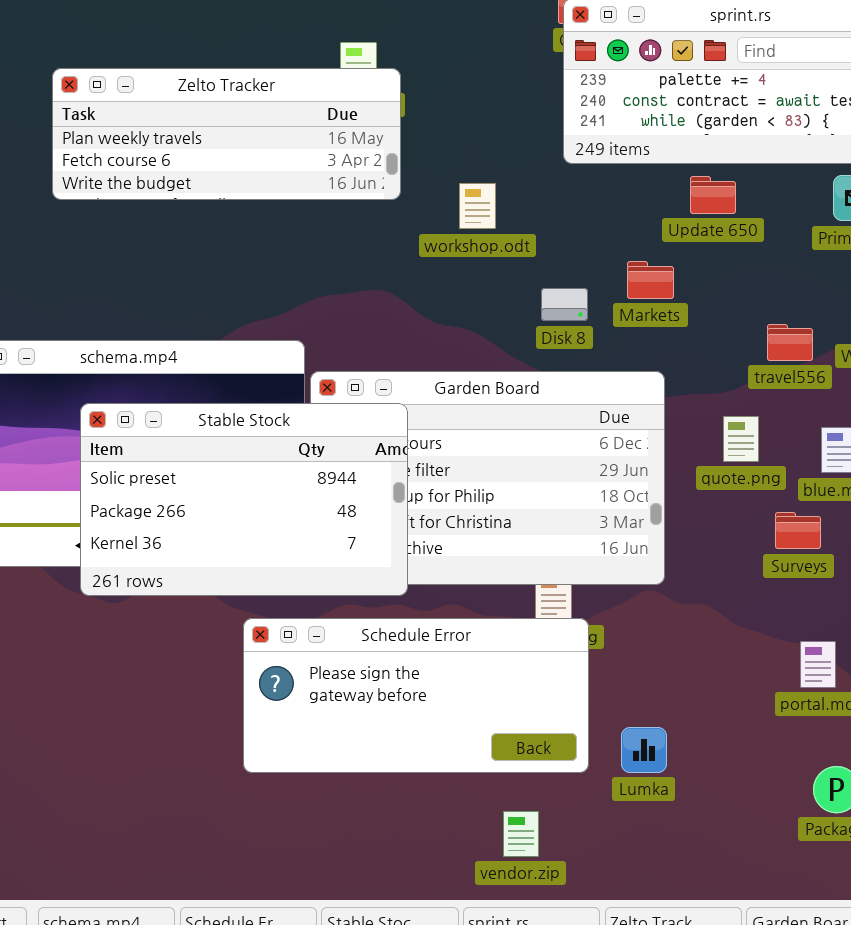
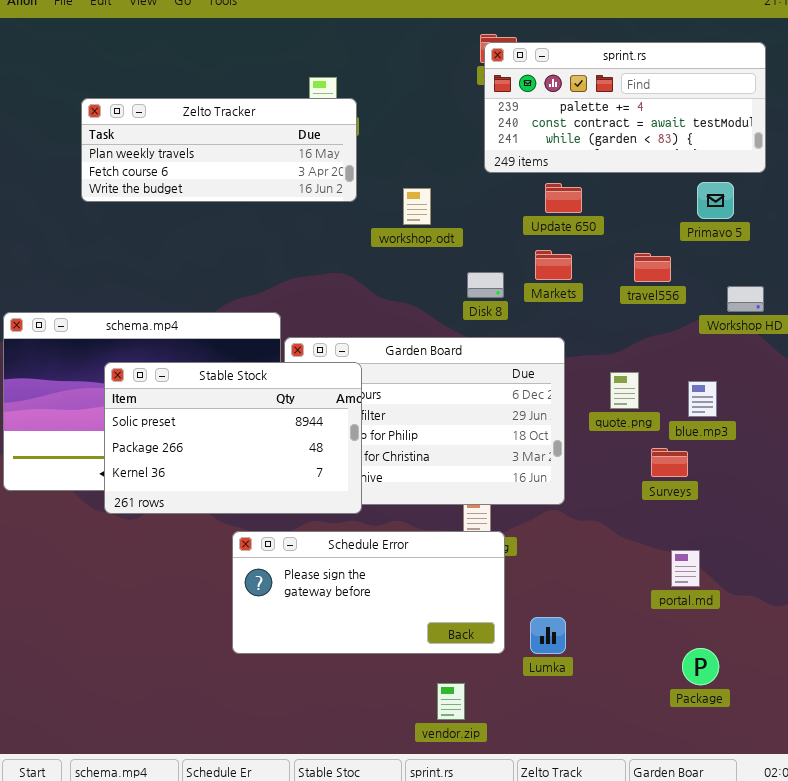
Update 650: [690,176,736,214] -> [545,183,582,213], moved
travel556: [767,324,813,361] -> [634,253,671,282], moved

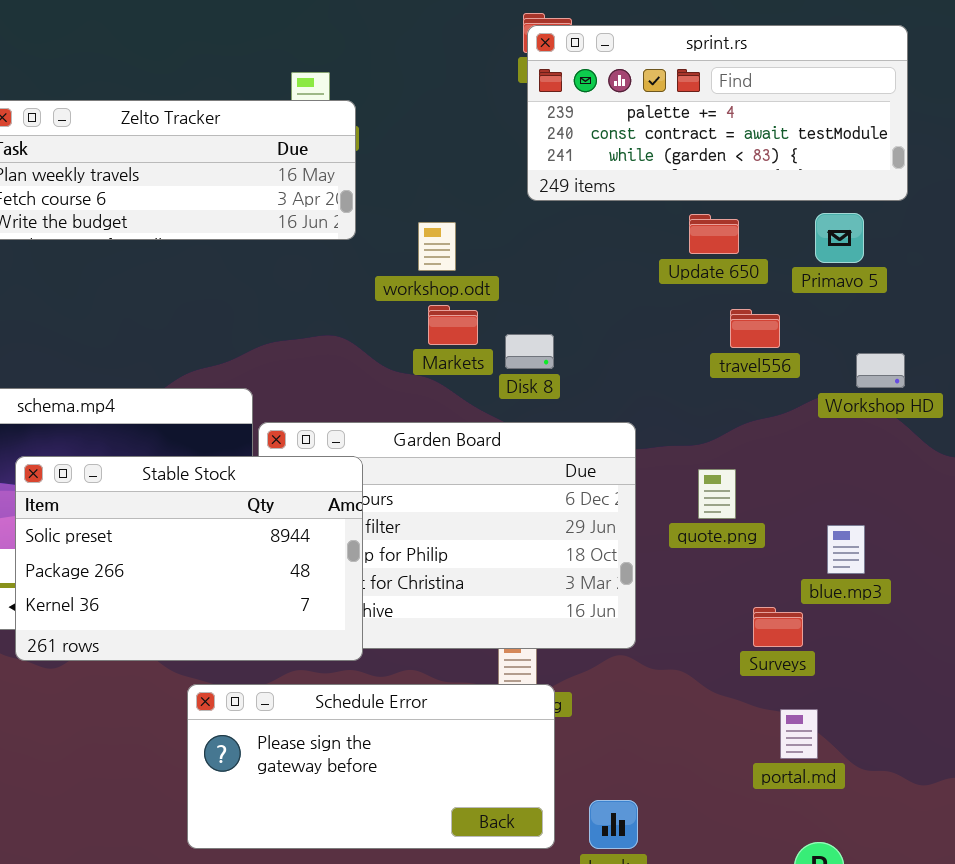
Update 650: [545,183,582,213] -> [689,214,739,254], moved
Markets: [535,250,572,280] -> [428,305,478,345], moved
blue.mp3: [688,381,717,417] -> [827,525,865,574], moved
Surveys: [651,448,688,477] -> [753,607,803,647], moved

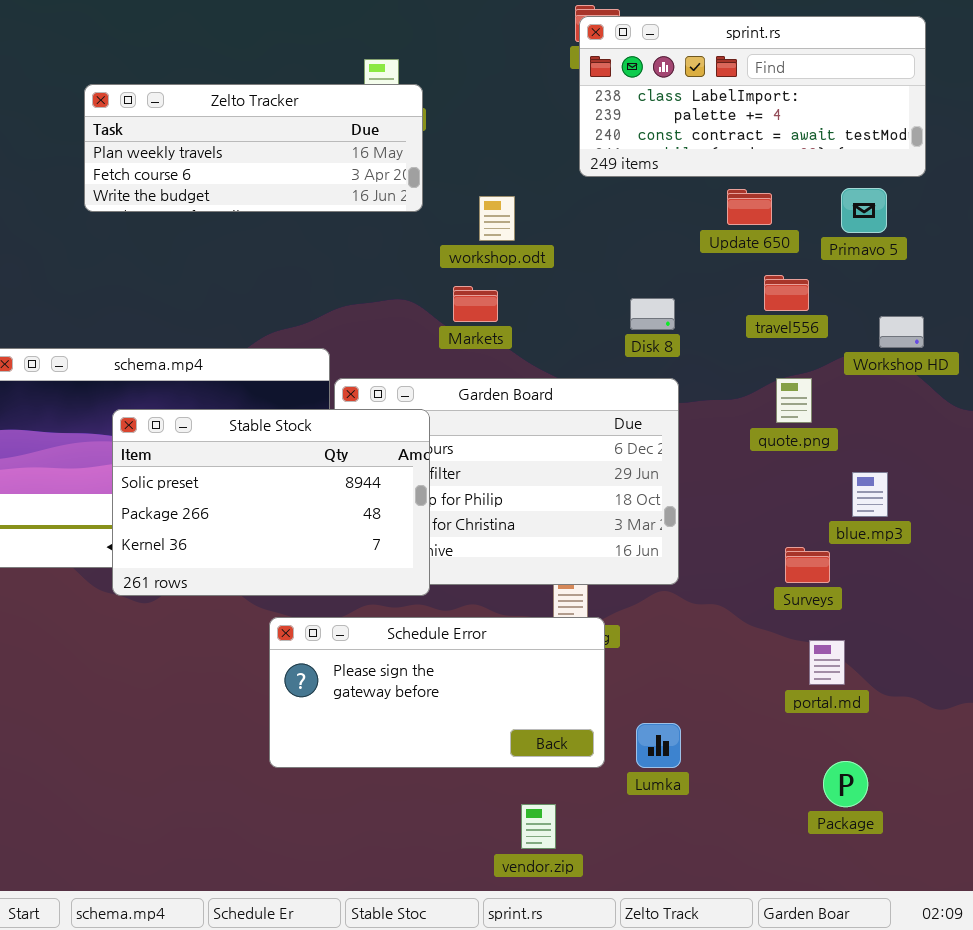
sprint.rs: [527,25,908,201] -> [579,16,926,177], scrolled up 1 row
Markets: [428,305,478,345] -> [453,286,498,322], moved
Disk 8: [505,334,554,369] -> [630,298,675,330], moved
quote.png: [698,469,736,519] -> [776,378,812,423], moved

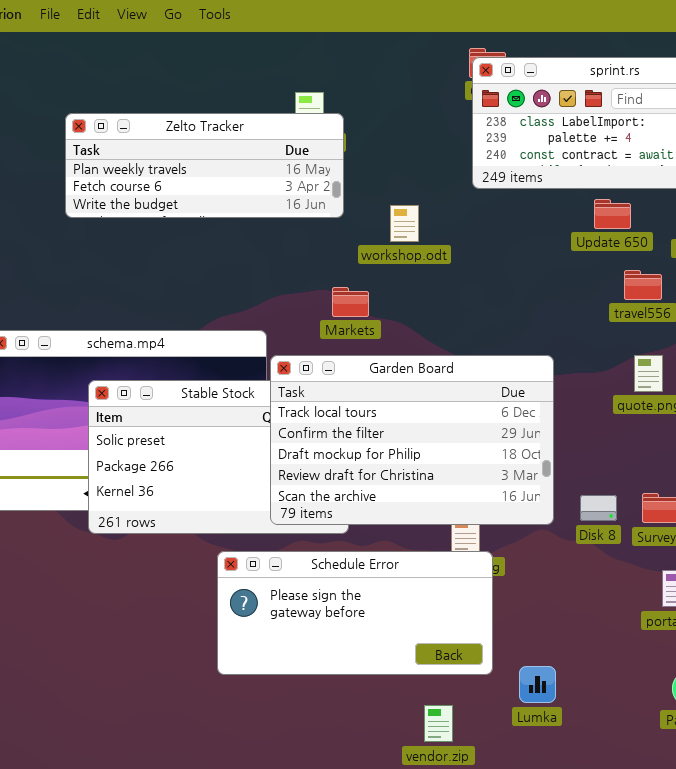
Markets: [453,286,498,322] -> [332,287,369,317], moved
Disk 8: [630,298,675,330] -> [580,495,617,521], moved
Garden Board: [334,378,679,585] -> [270,355,554,525], raised
Lumka: [636,723,681,768] -> [519,666,556,703], moved

